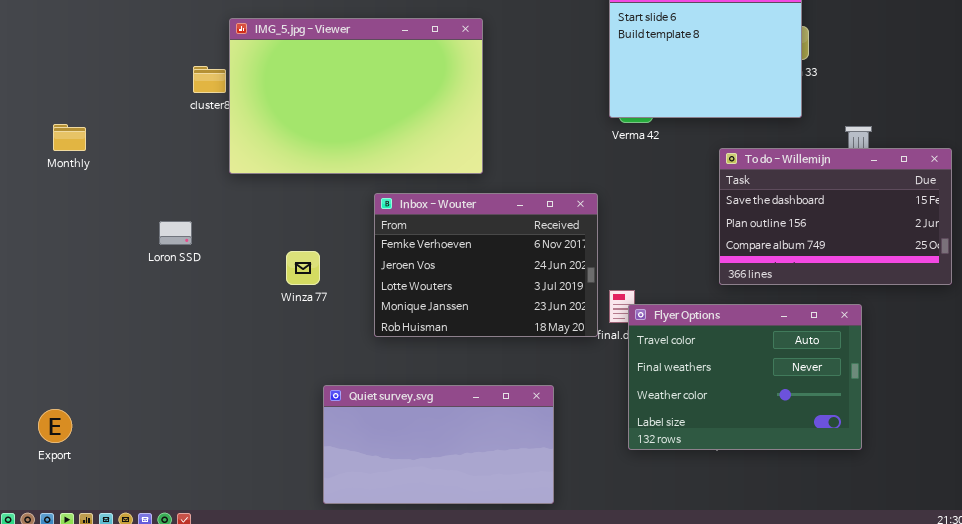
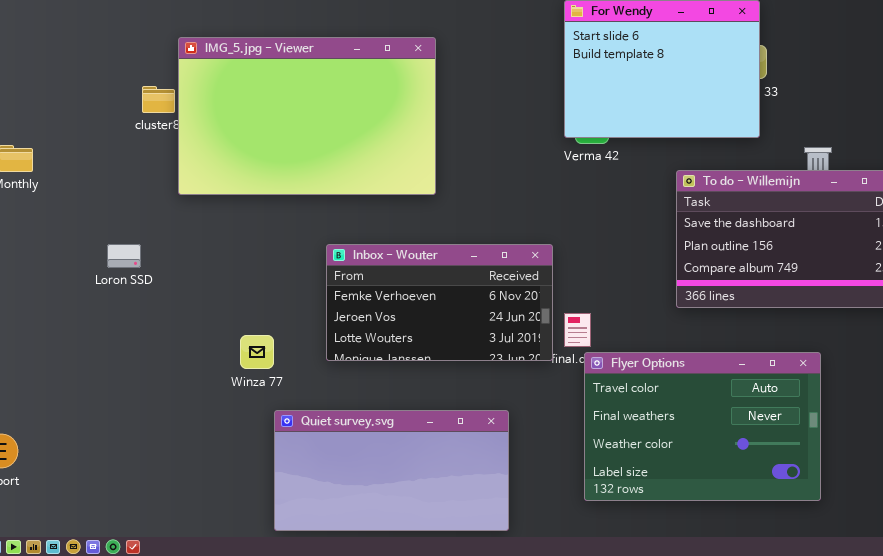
Inbox - Wouter: [374,193,598,337] -> [326,244,553,361], resized
Winza 77: [286,251,320,285] -> [240,335,274,369], moved
Flyer Options: [628,304,862,450] -> [584,352,821,501], moved

